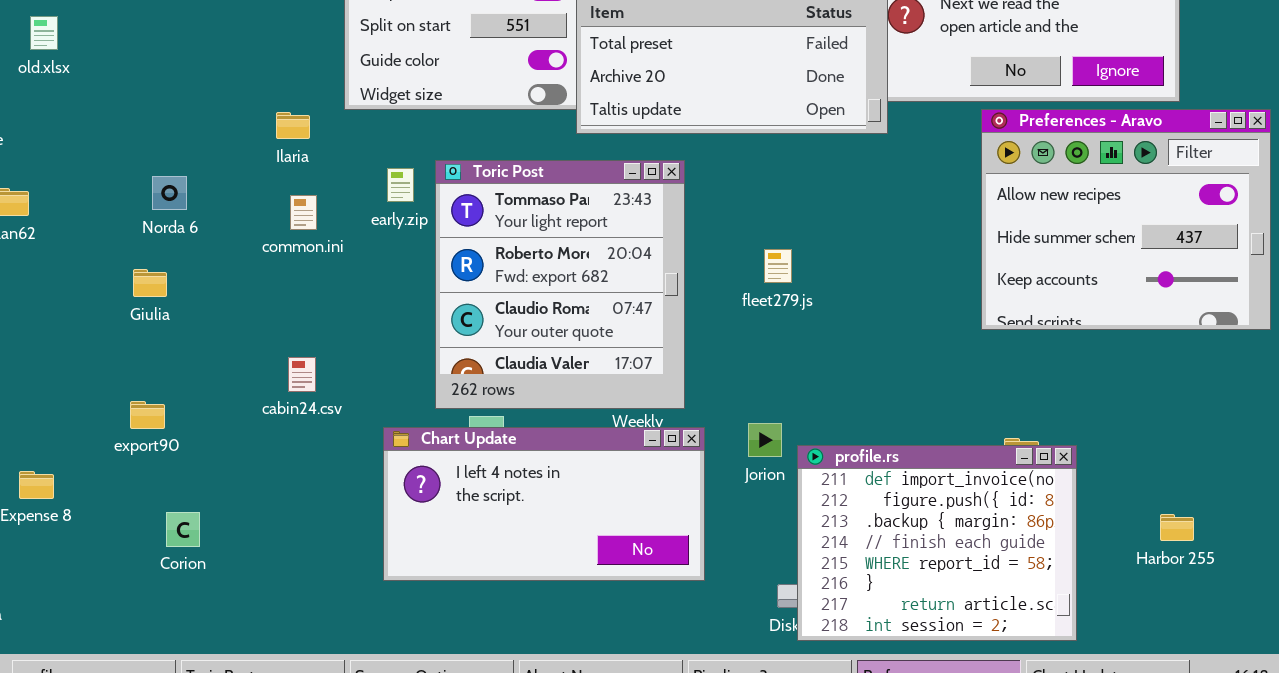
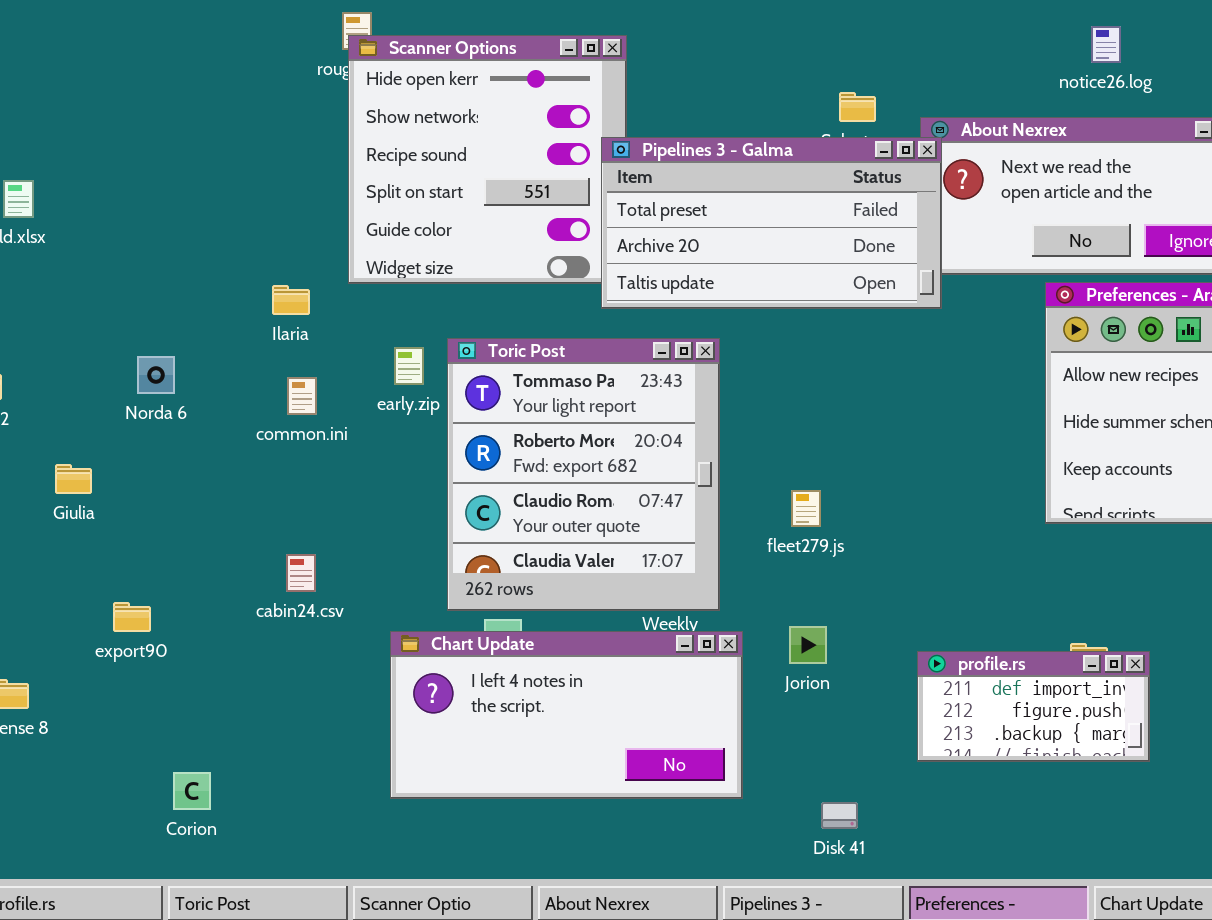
fleet279.js: [764,249,792,283] -> [791,490,821,527], moved
Giulia: [133,269,167,297] -> [55,464,92,494], moved
profile.rs: [797,445,1077,641] -> [917,651,1150,762], resized
Corion: [166,512,200,547] -> [173,772,211,810], moved

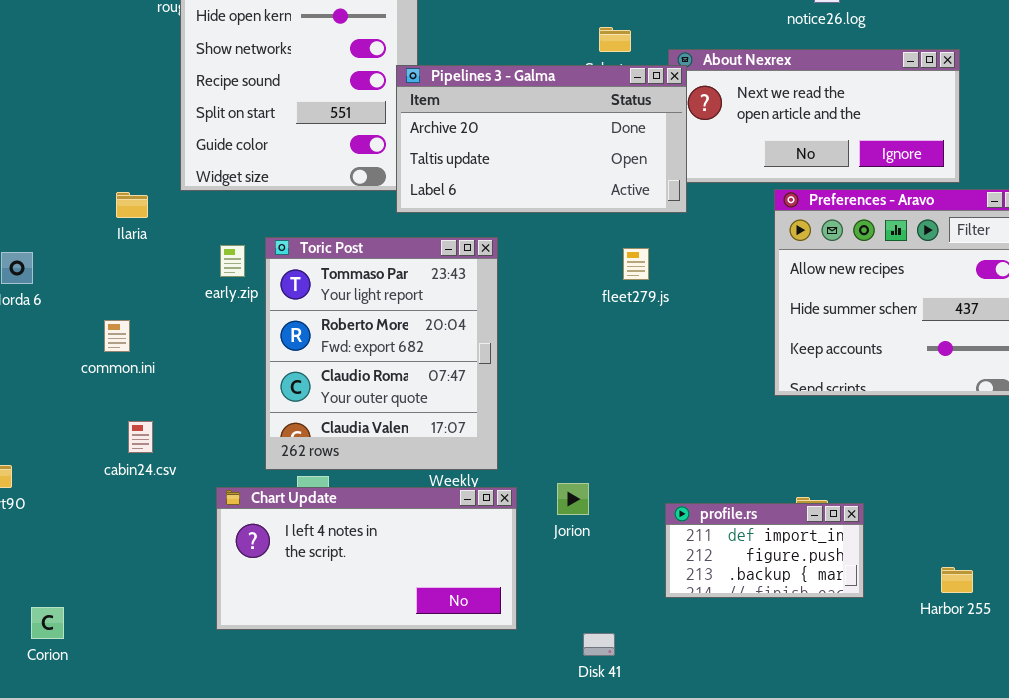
Pipelines 3 - Galma: [601,137,942,309] -> [396,65,687,213], scrolled down 1 row
common.ini: [287,377,317,415] -> [104,320,130,352], moved
fleet279.js: [791,490,821,527] -> [623,248,649,280], moved

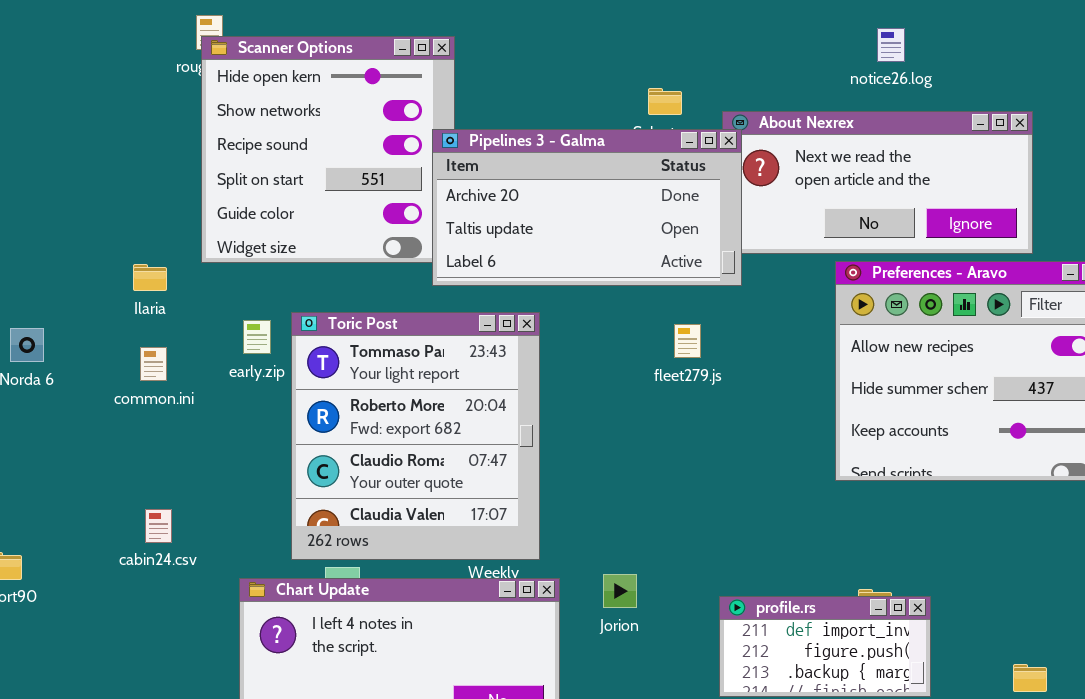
common.ini: [104,320,130,352] -> [140,347,167,381], moved

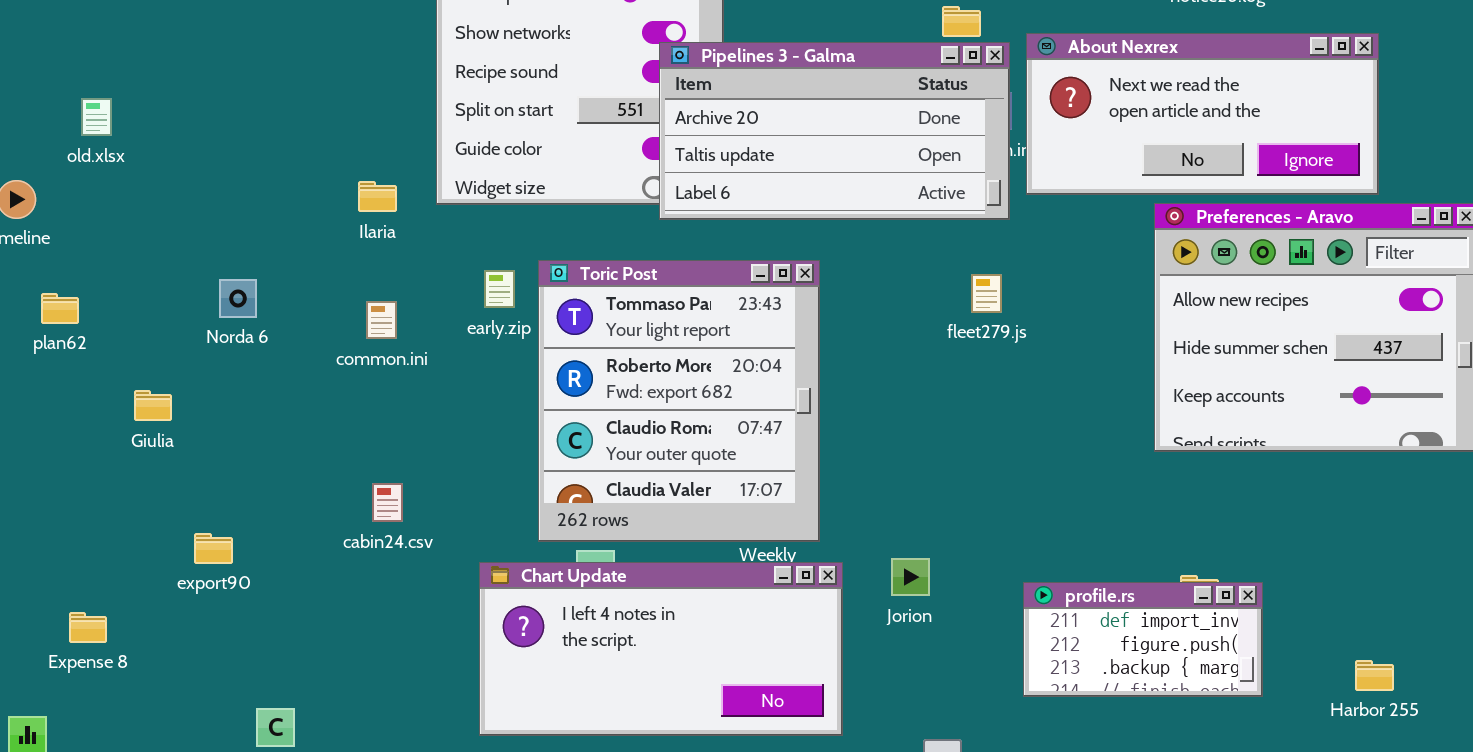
Pipelines 3 - Galma: [432,129,742,286] -> [659,42,1010,220], moved
Ilaria: [133,264,167,291] -> [358,181,397,212], moved

